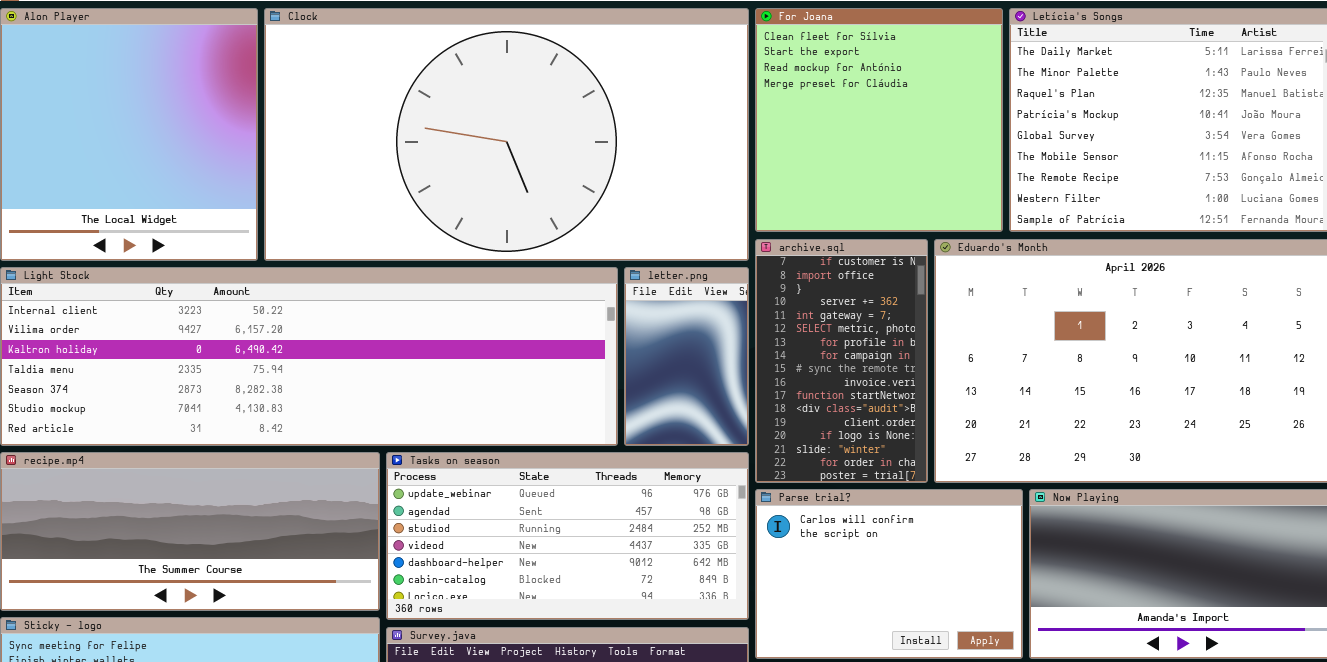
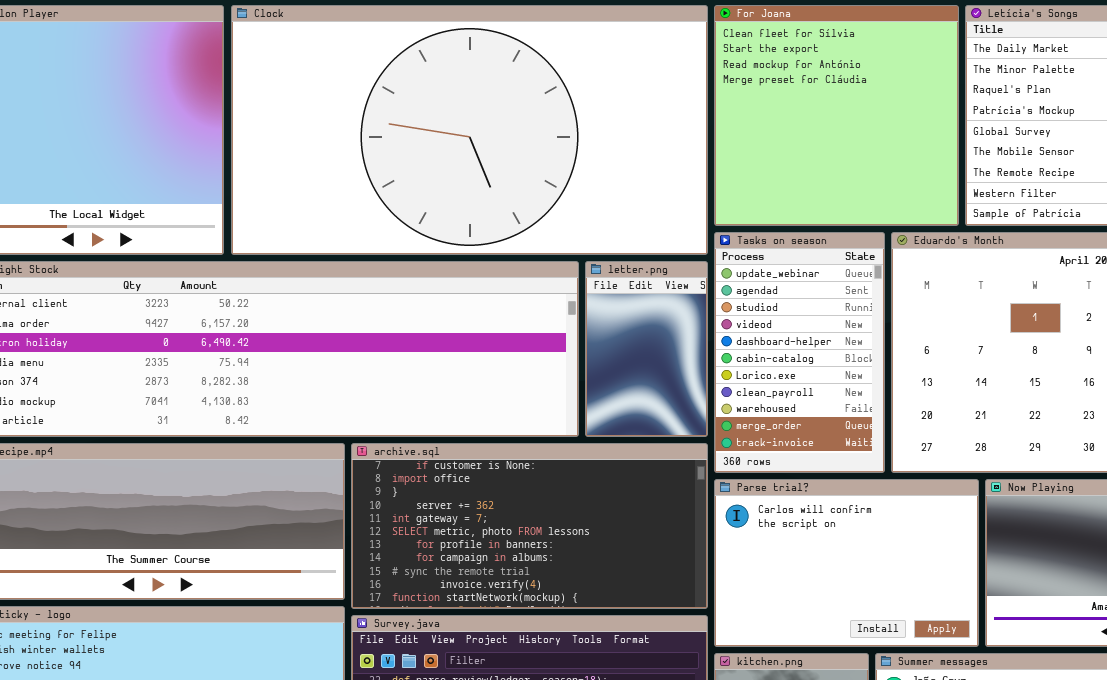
archive.sql: [755,239,928,483] -> [351,443,708,609], moved, resized
Tasks on season: [386,452,749,620] -> [714,232,885,473], moved, resized

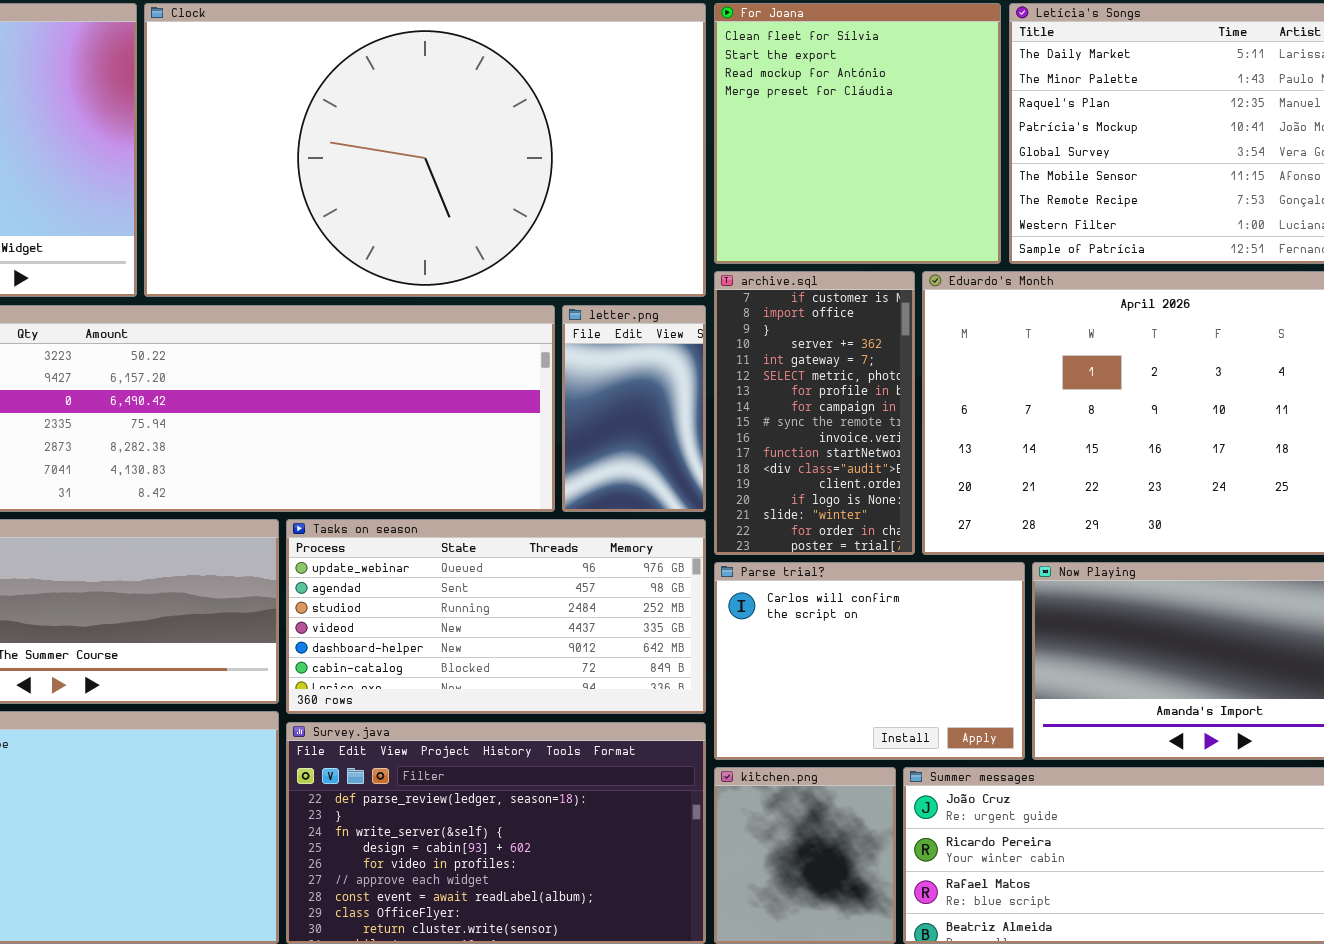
Tasks on season: [714,232,885,473] -> [286,519,706,714], moved, resized
archive.sql: [351,443,708,609] -> [714,271,915,555], moved, resized

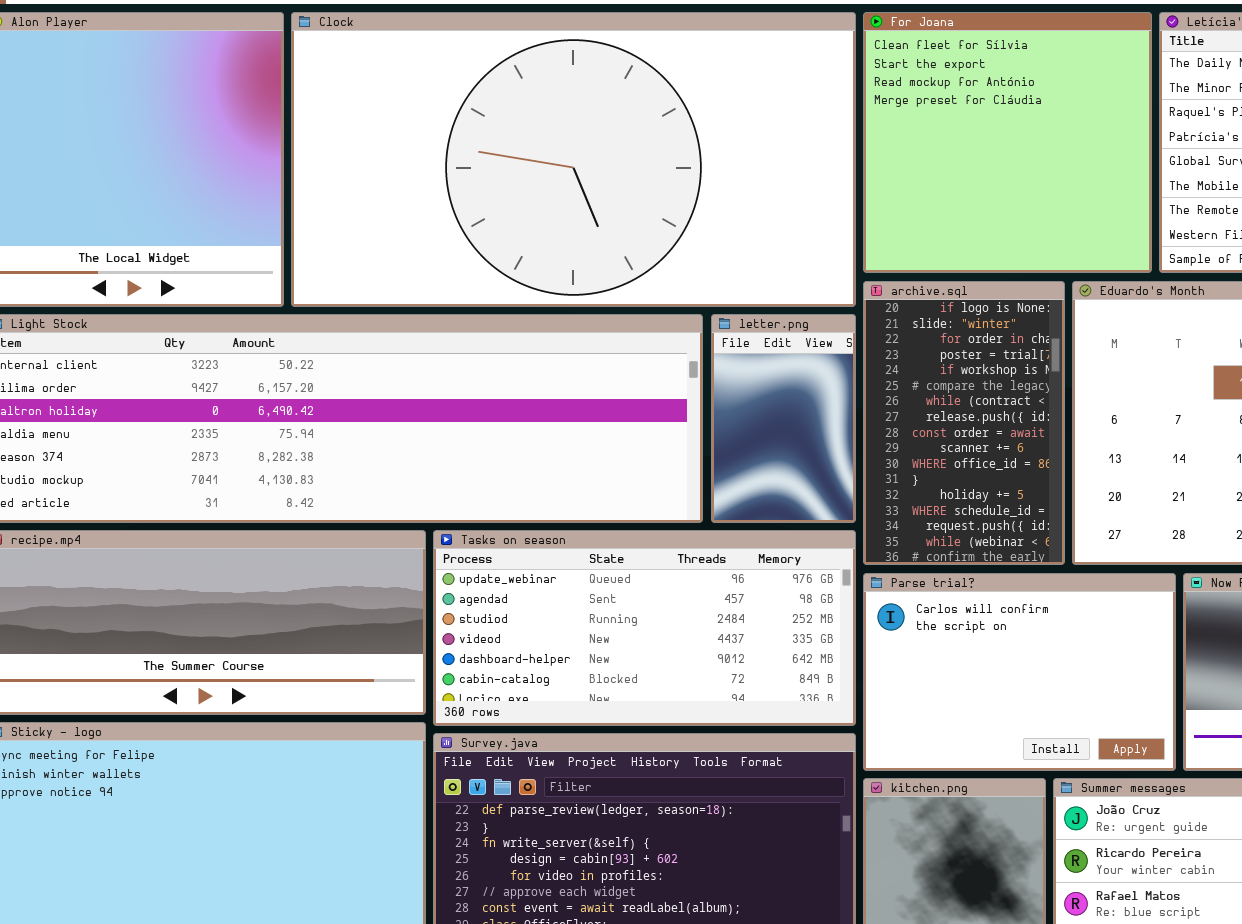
archive.sql: [714,271,915,555] -> [863,281,1065,565], scrolled down 13 rows

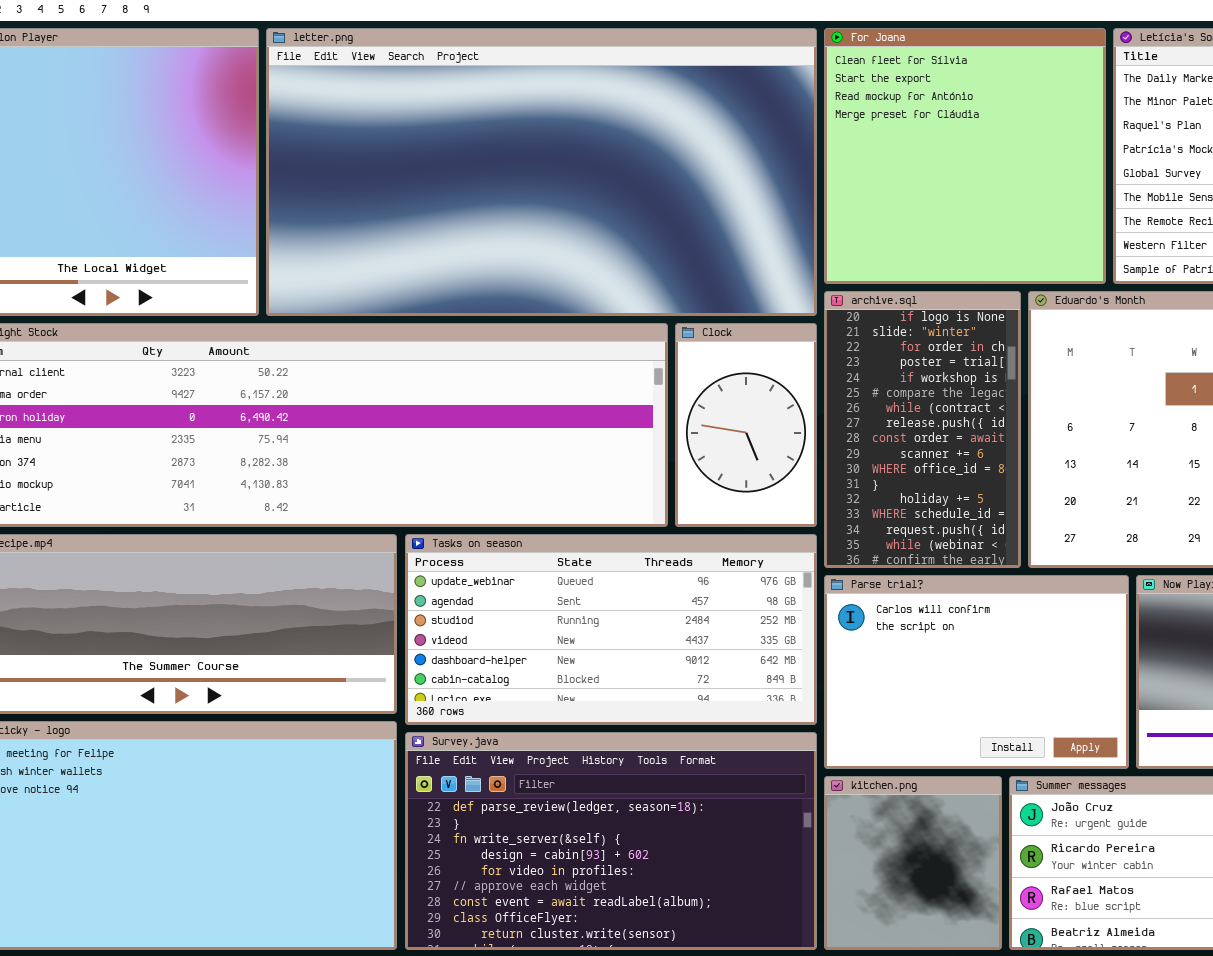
Clock: [291,12,856,307] -> [675,323,817,527], moved, resized
letter.png: [711,314,856,523] -> [266,28,817,316], moved, resized

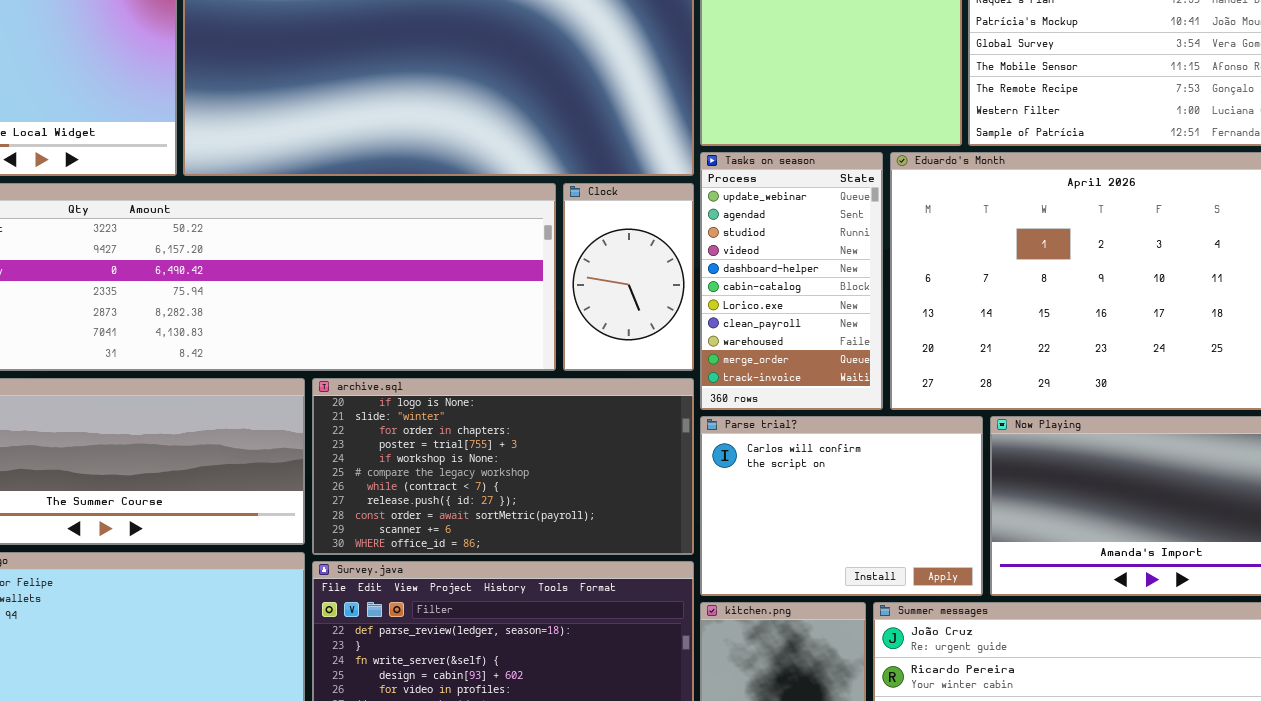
archive.sql: [824,291,1021,568] -> [312,378,694,555], moved, resized
Tasks on season: [405,534,817,725] -> [700,152,883,410], moved, resized

